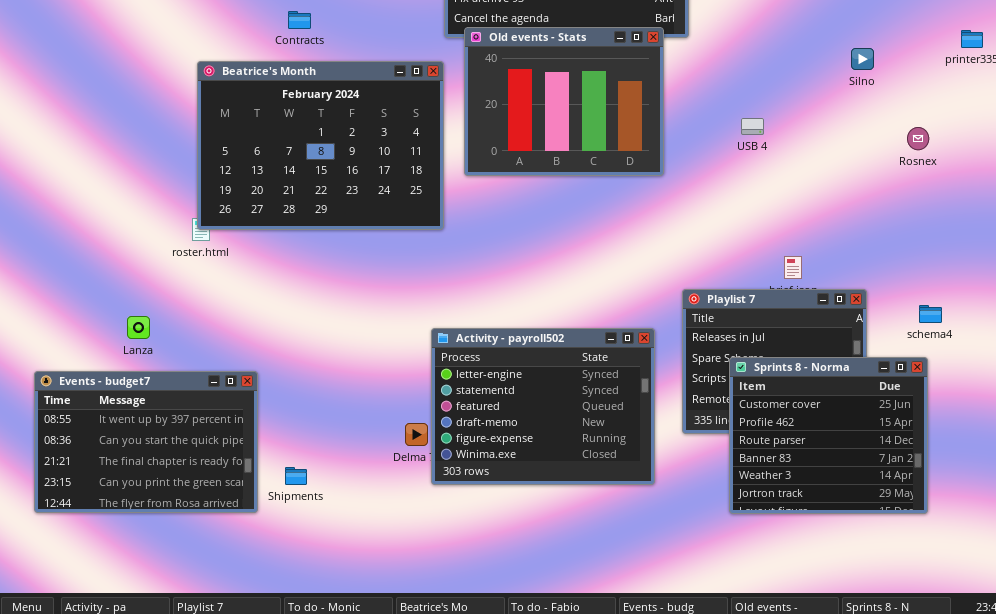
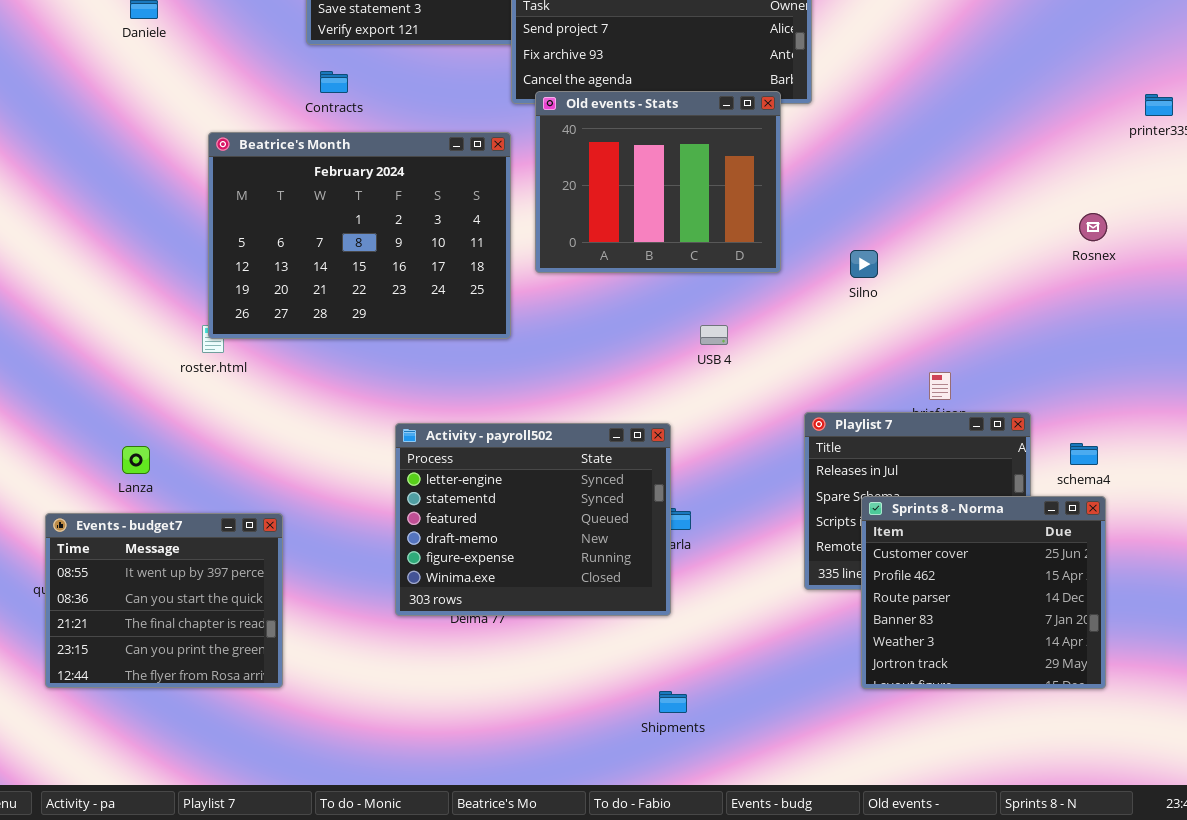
Silno: [851,48,874,70] -> [850,250,878,278], moved
USB 4: [741,118,764,135] -> [700,325,728,345], moved
schema4: [919,305,942,323] -> [1070,443,1098,465], moved
Activity - payroll502: [431,328,655,485] -> [395,423,671,616], moved
Events - budget7: [34,371,258,513] -> [45,513,283,688], resized
Shipments: [285,467,307,485] -> [659,691,687,713], moved

